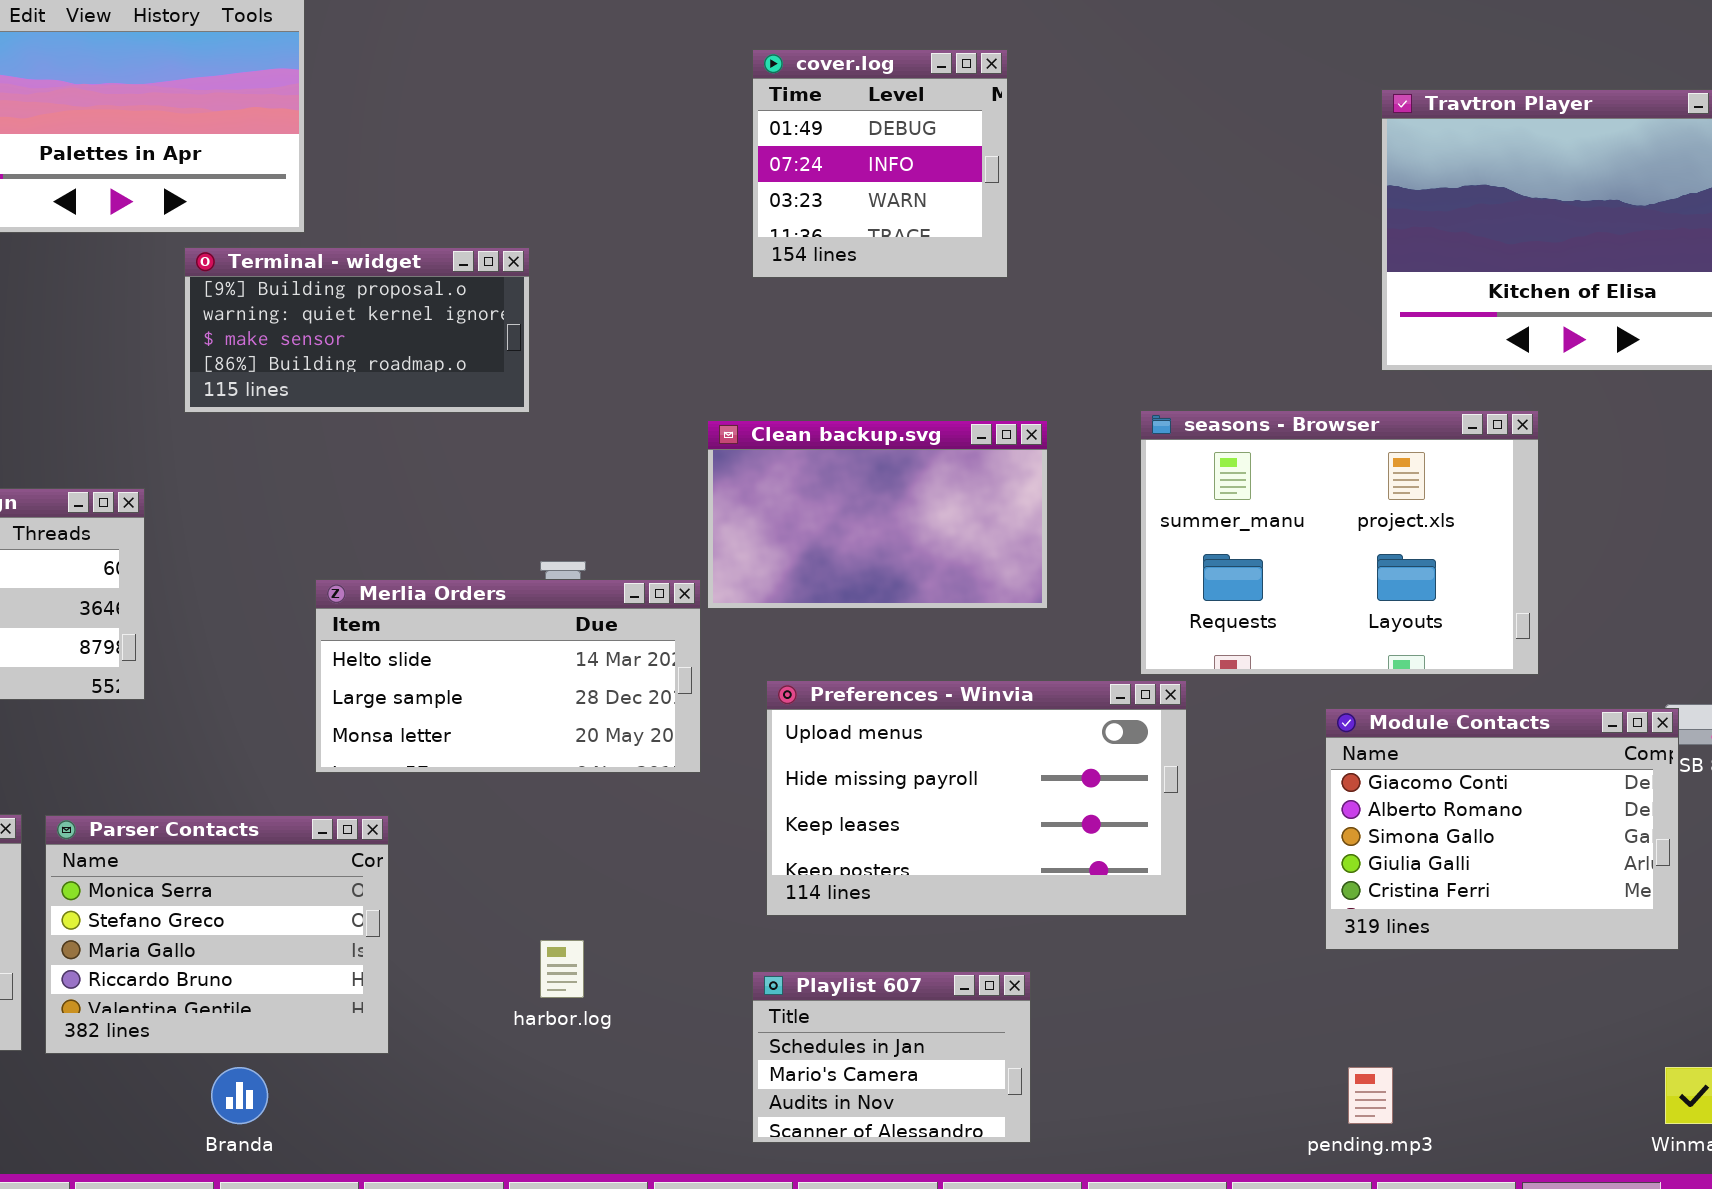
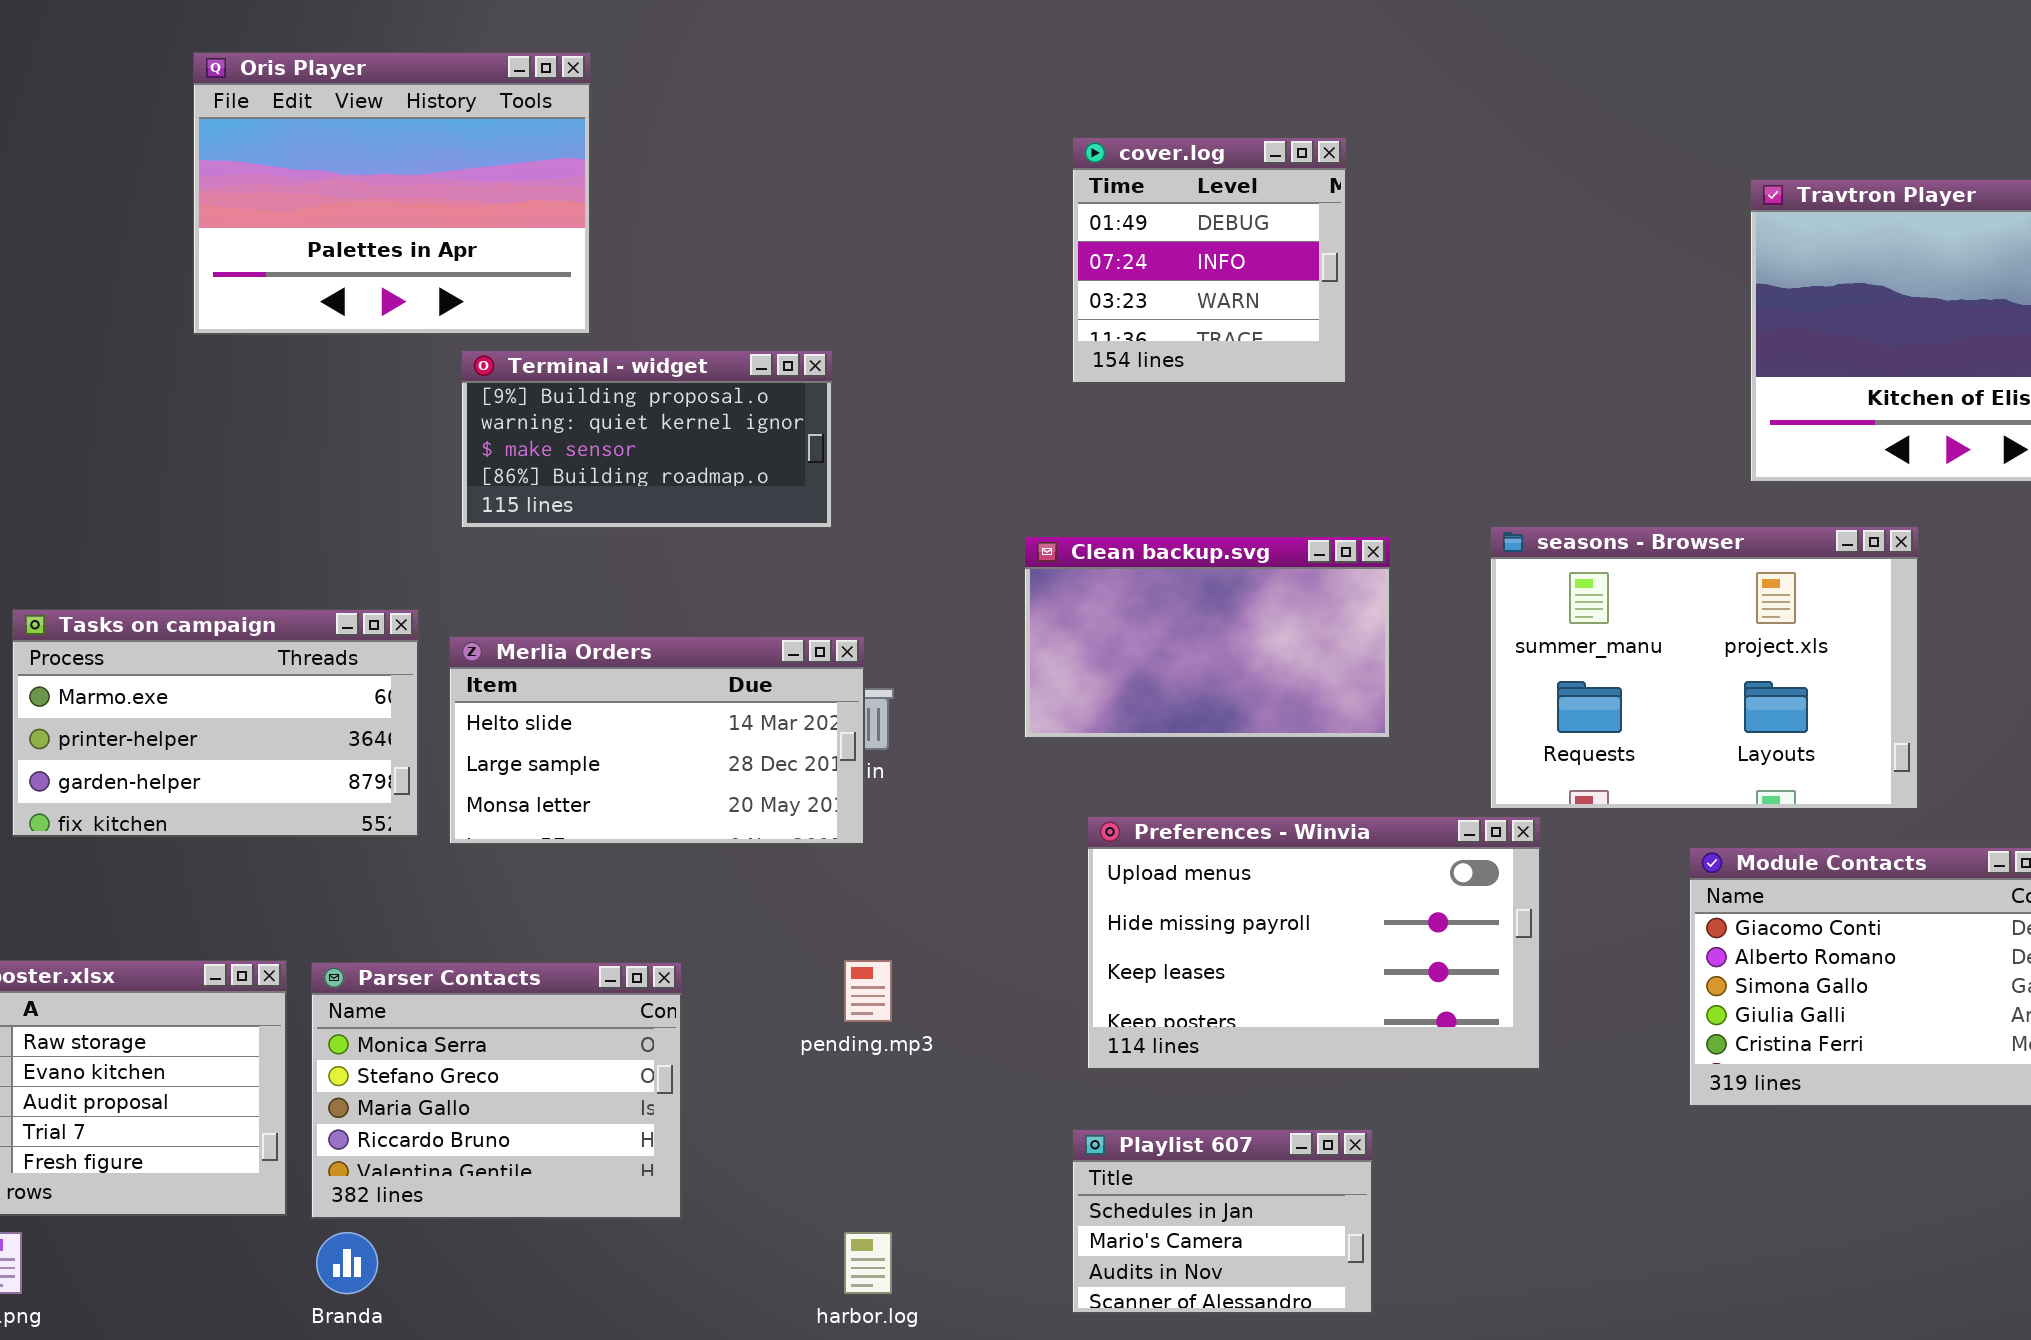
Merlia Orders: [315,579,701,773] -> [449,636,865,845], moved
harbor.log: [540,940,584,998] -> [844,1232,892,1294], moved
Branda: [211,1067,268,1124] -> [316,1232,378,1294], moved
pending.mp3: [1348,1067,1393,1124] -> [844,960,892,1022], moved

